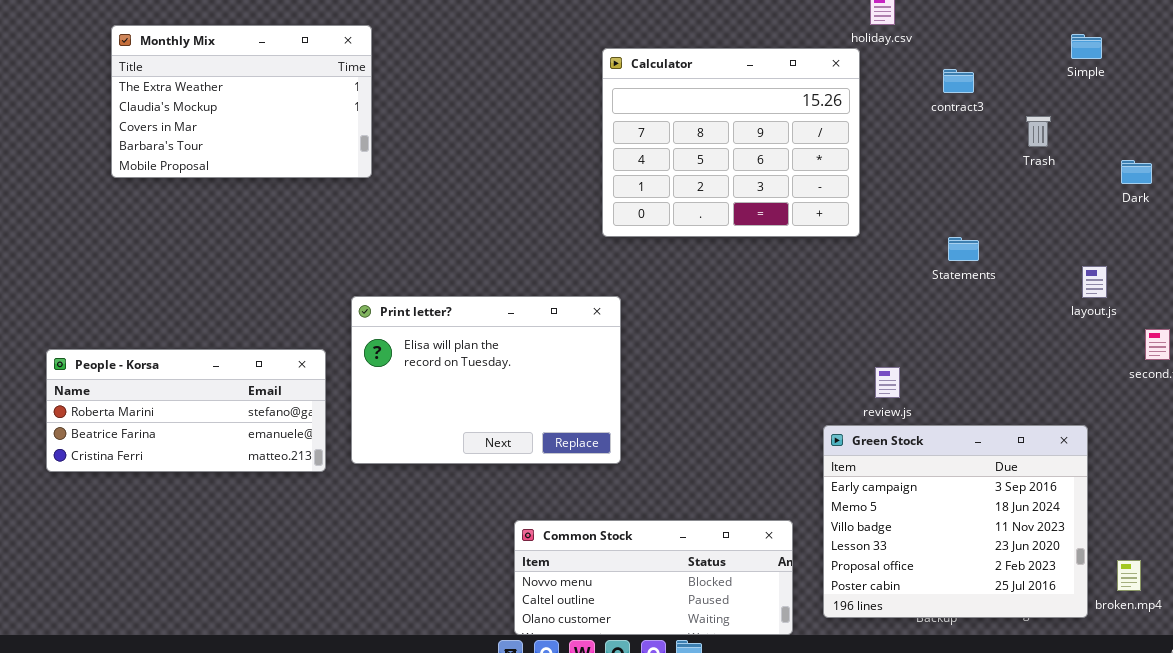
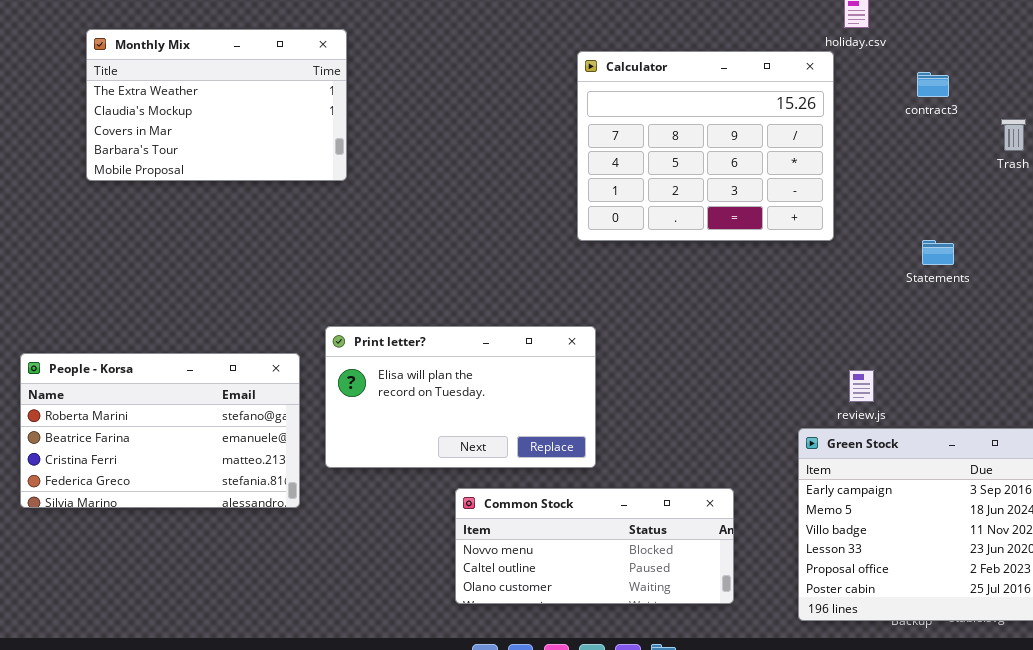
Print letter?: [351,296,621,464] -> [325,326,596,468], resized
People - Korsa: [46,349,326,472] -> [20,353,300,508], resized
Common Stock: [514,520,793,635] -> [455,488,734,604], moved

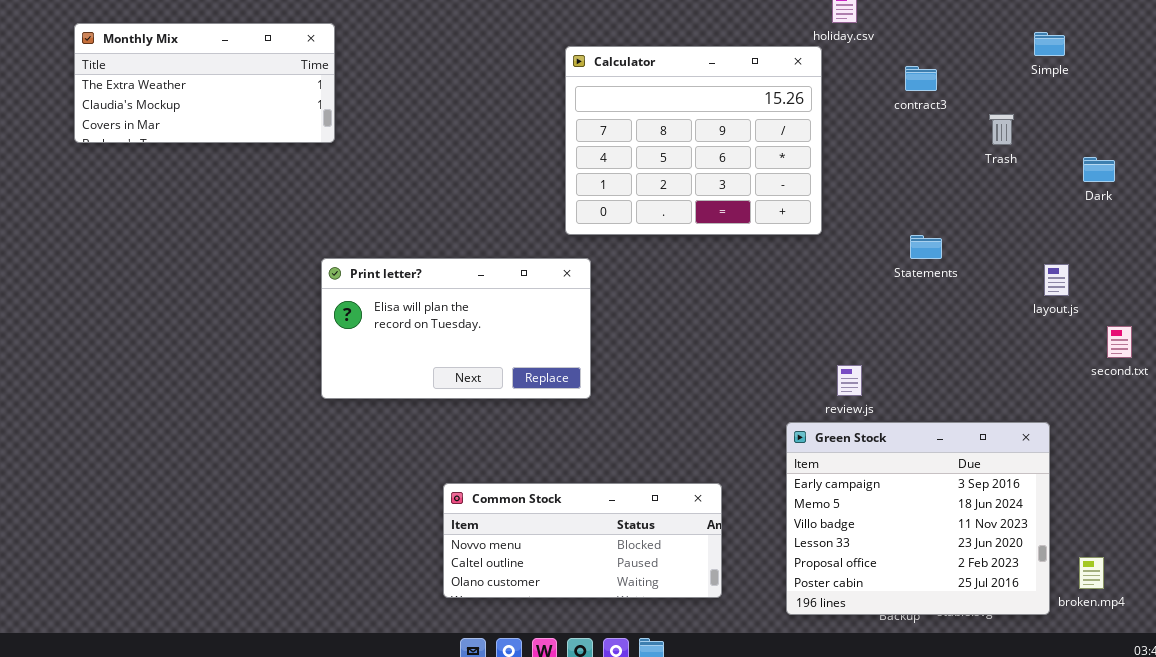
Monthly Mix: [86,29,347,181] -> [74,23,335,143], resized
Print letter?: [325,326,596,468] -> [321,258,591,399], moved
People - Korsa: [20,353,300,508] -> none, closed

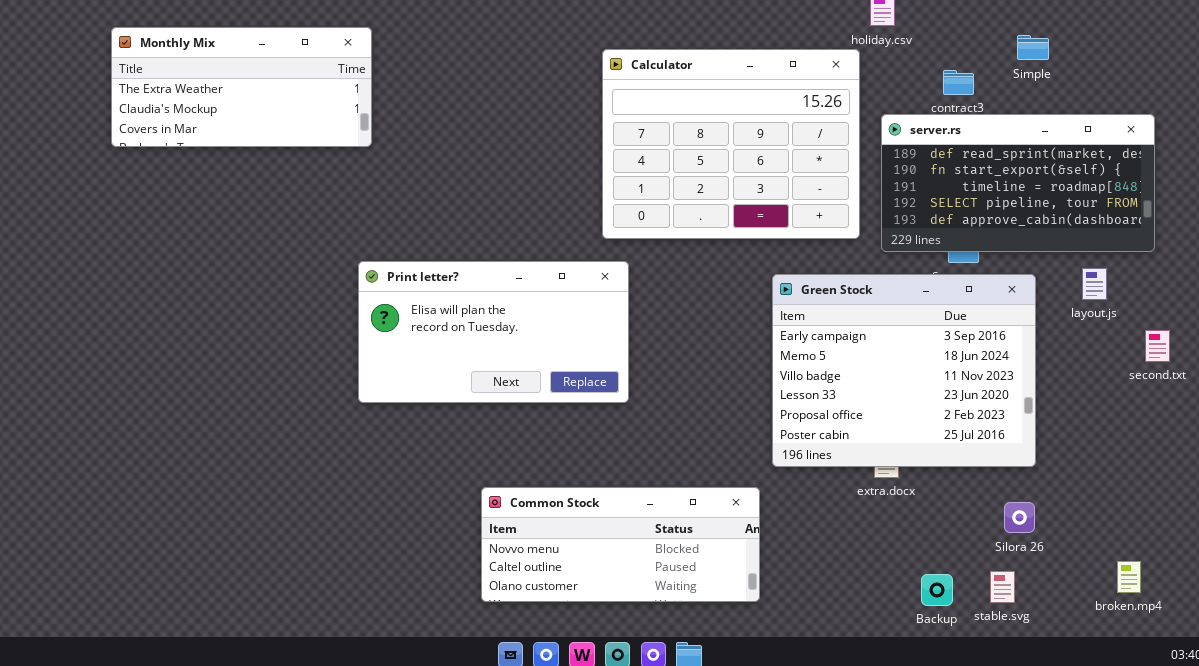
Simple: [1034,32,1065,56] -> [1017,35,1049,60], moved
server.rs: none -> [881,114,1155,252], opened
Green Stock: [786,422,1050,615] -> [772,274,1036,467], moved

